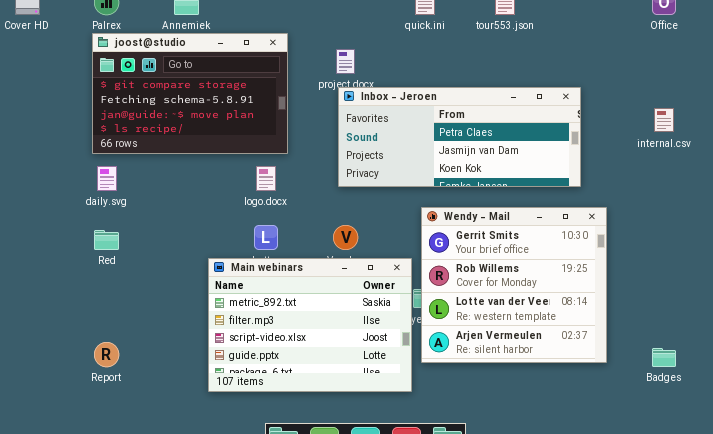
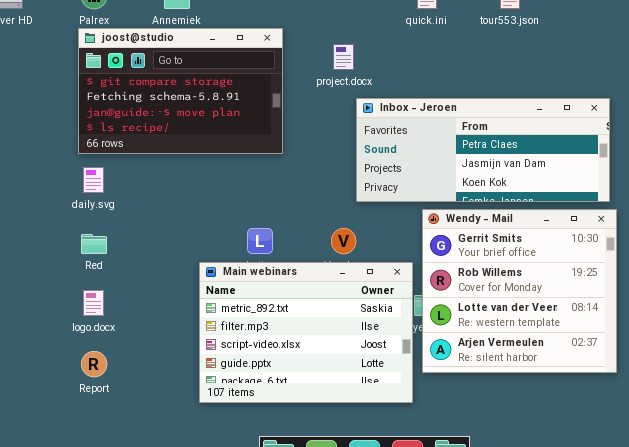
Inbox - Jeroen: [338,87,581,187] -> [356,98,610,202], moved
logo.docx: [256,166,276,191] -> [83,290,104,316], moved

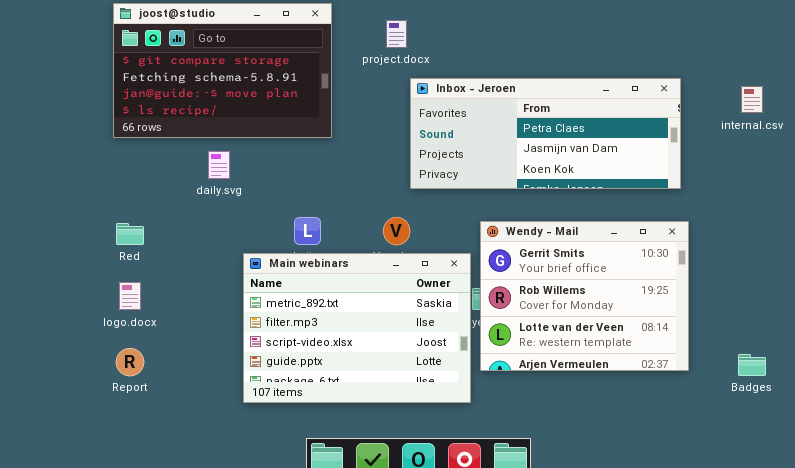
daily.svg: [83,167,104,193] -> [208,151,230,179], moved
Wendy - Mail: [422,209,617,373] -> [480,221,689,371], resized

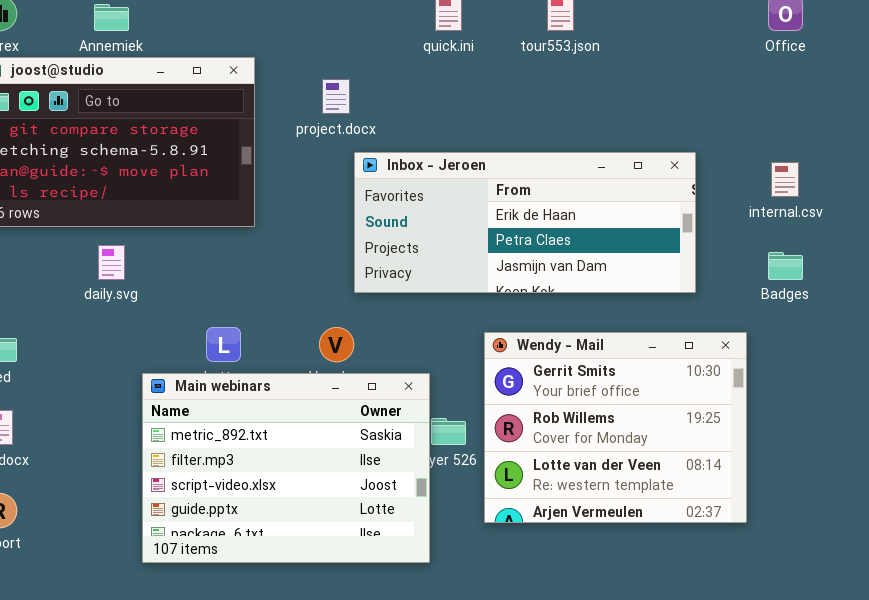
Inbox - Jeroen: [410,78,681,189] -> [354,152,696,293], scrolled up 1 row
Wendy - Mail: [480,221,689,371] -> [484,332,747,523], moved
Badges: [738,354,766,376] -> [768,252,803,280], moved

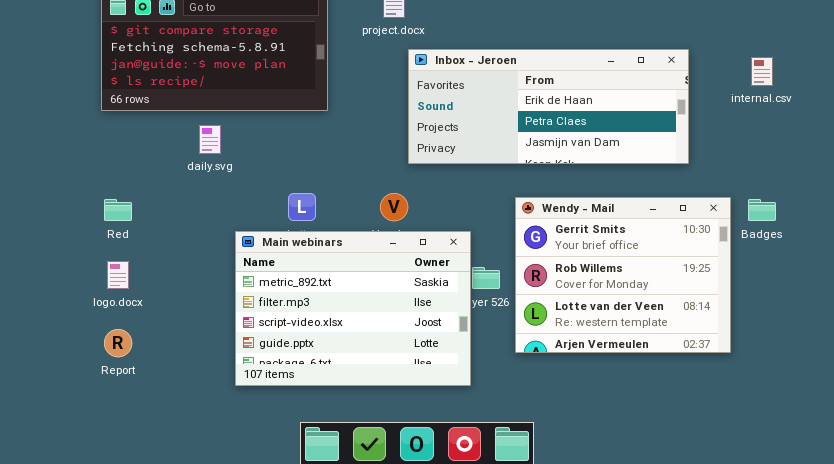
Badges: [768,252,803,280] -> [748,199,776,221], moved

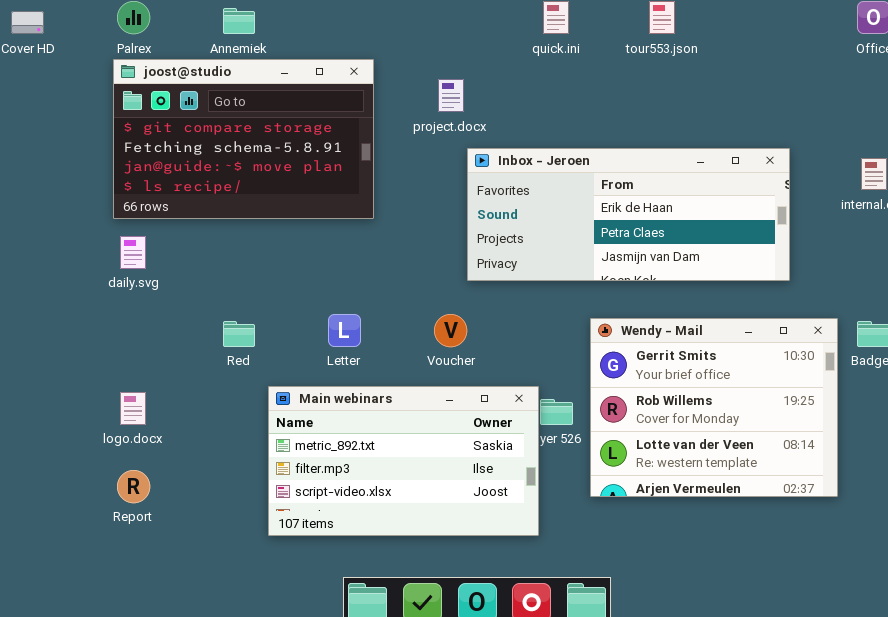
daily.svg: [199,125,221,154] -> [120,236,146,269], moved
Red: [104,199,132,221] -> [223,321,255,347], moved
Main webinars: [235,231,471,386] -> [268,386,539,536], resized

